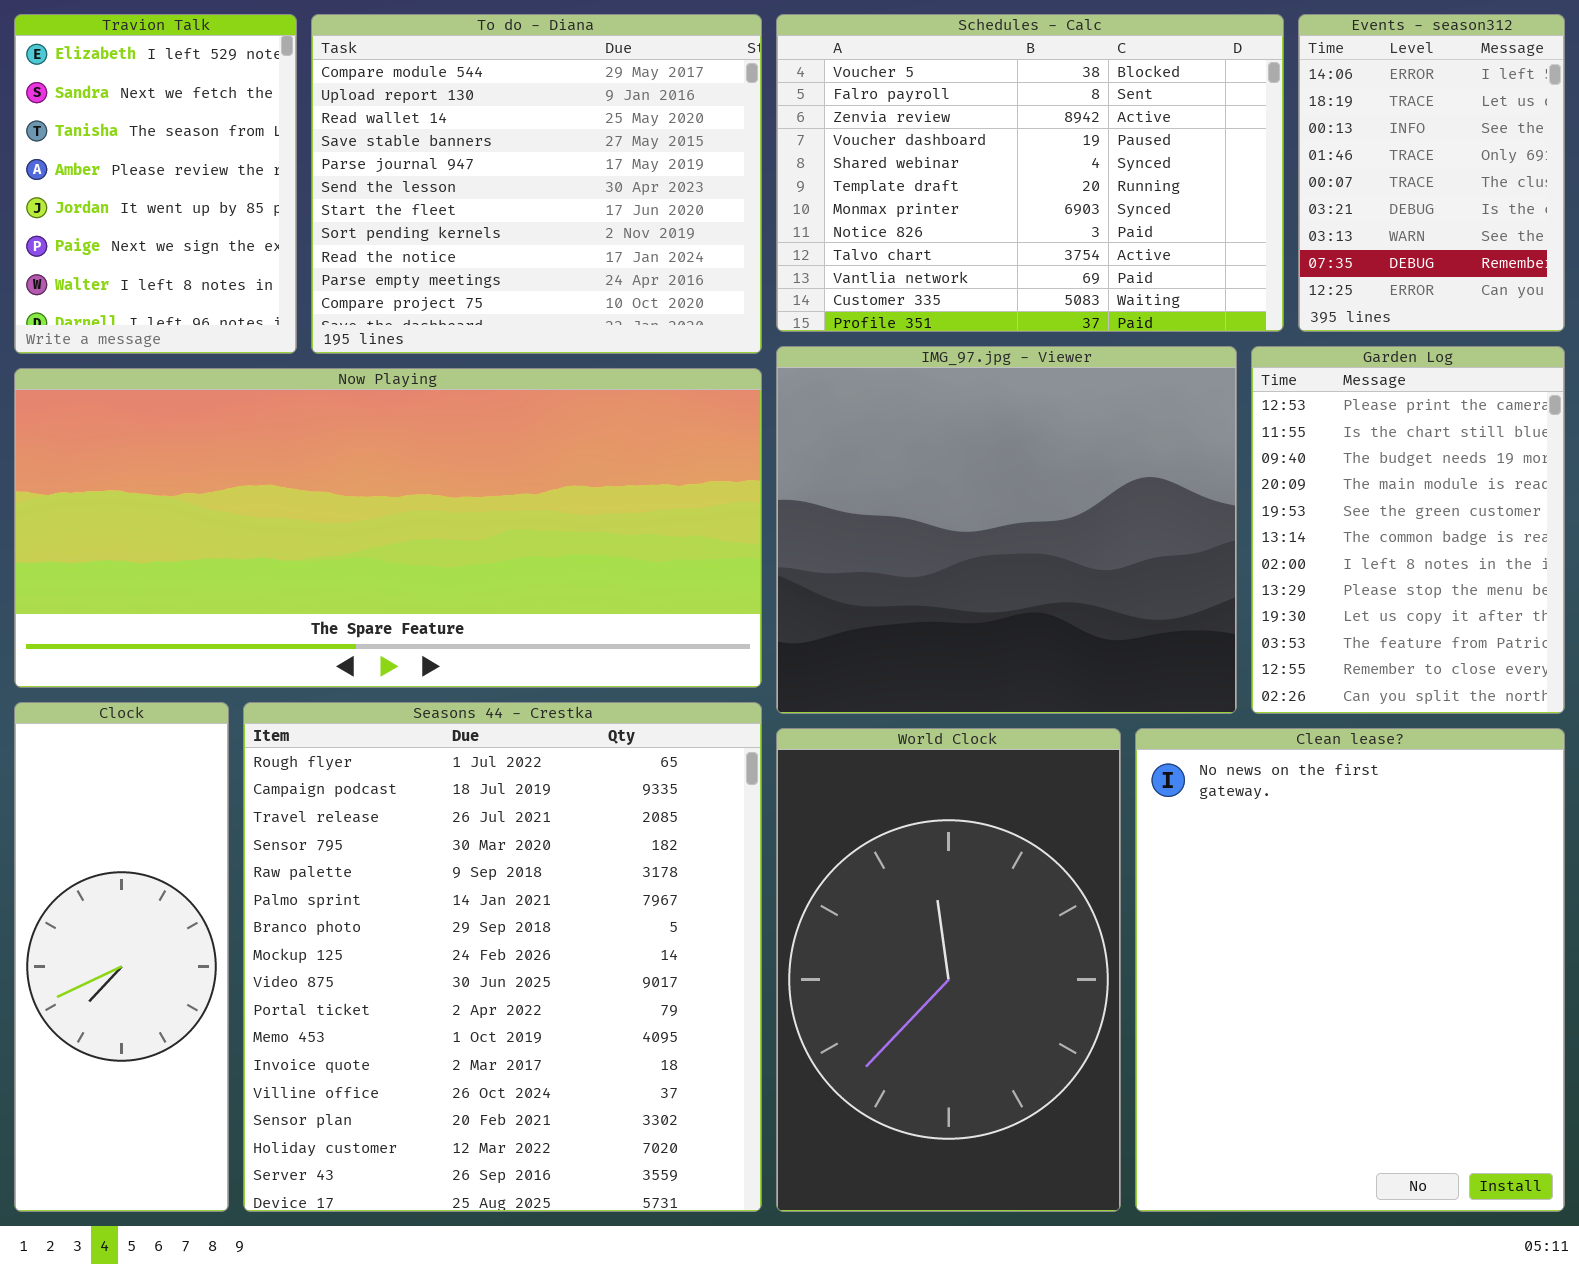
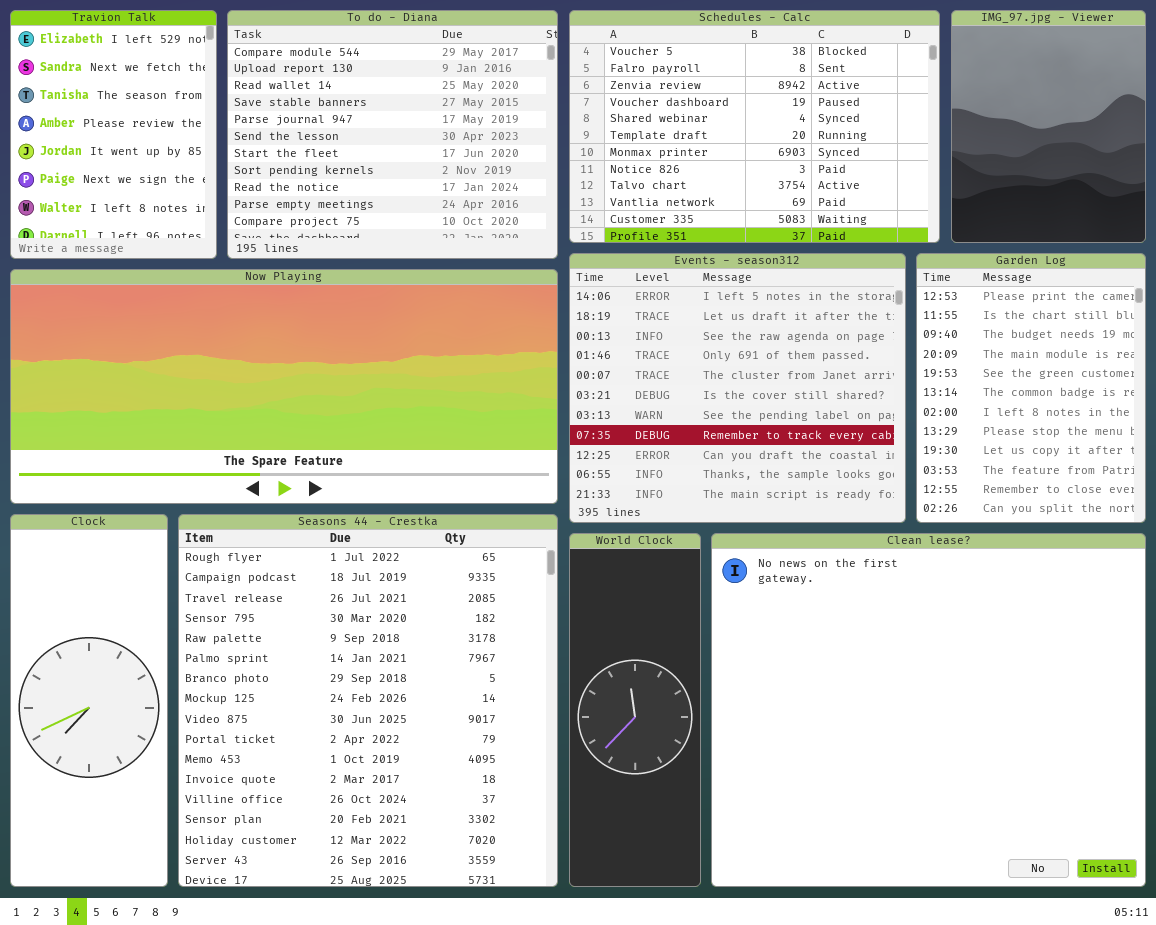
Events - season312: [1298,14,1565,332] -> [569,253,906,523], moved, resized
IMG_97.jpg - Viewer: [776,346,1237,714] -> [951,10,1146,243], moved, resized
World Clock: [776,728,1121,1212] -> [569,533,701,887], resized
Clean lease?: [1135,728,1565,1212] -> [711,533,1146,887], resized

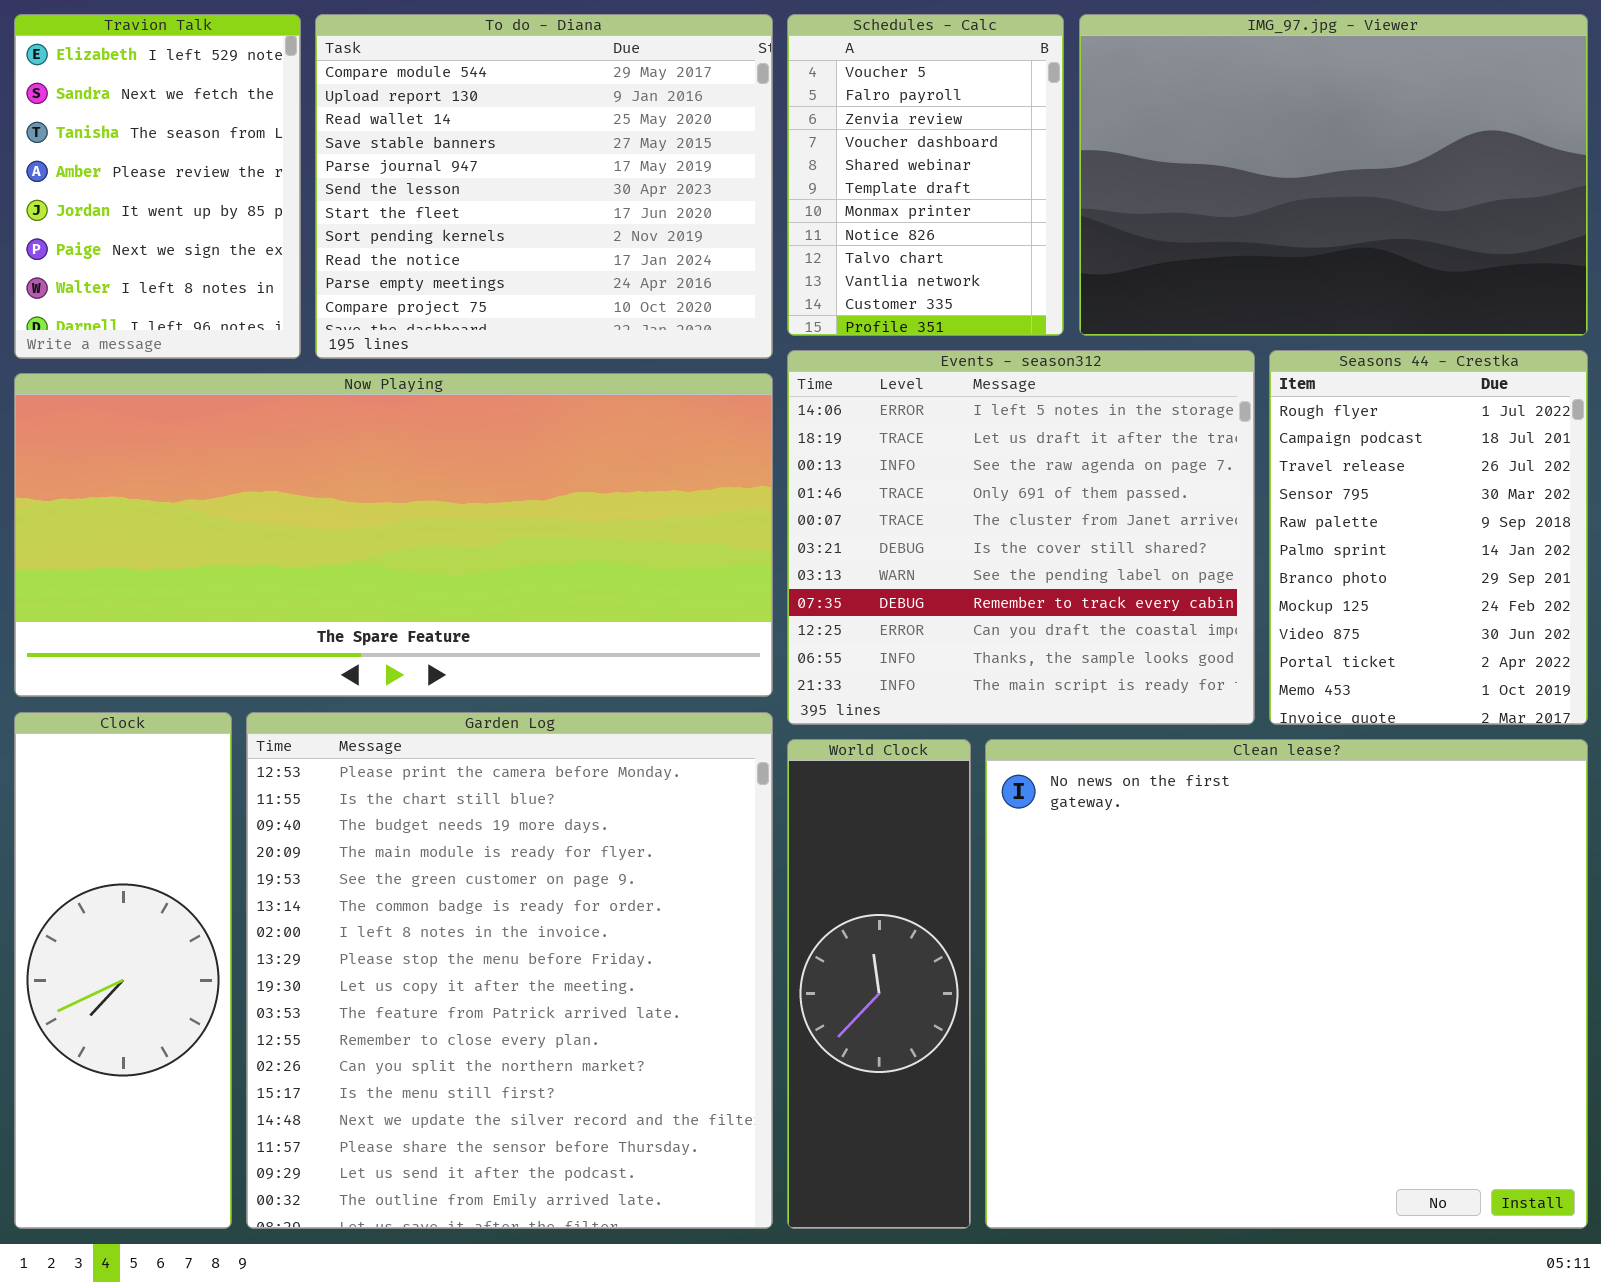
Schedules - Calc: [569,10,940,243] -> [787,14,1064,336], resized
IMG_97.jpg - Viewer: [951,10,1146,243] -> [1079,14,1588,336], resized
Garden Log: [916,253,1146,523] -> [246,712,773,1229], moved, resized
Seasons 44 - Crestka: [178,514,558,887] -> [1269,350,1588,725], moved, resized

